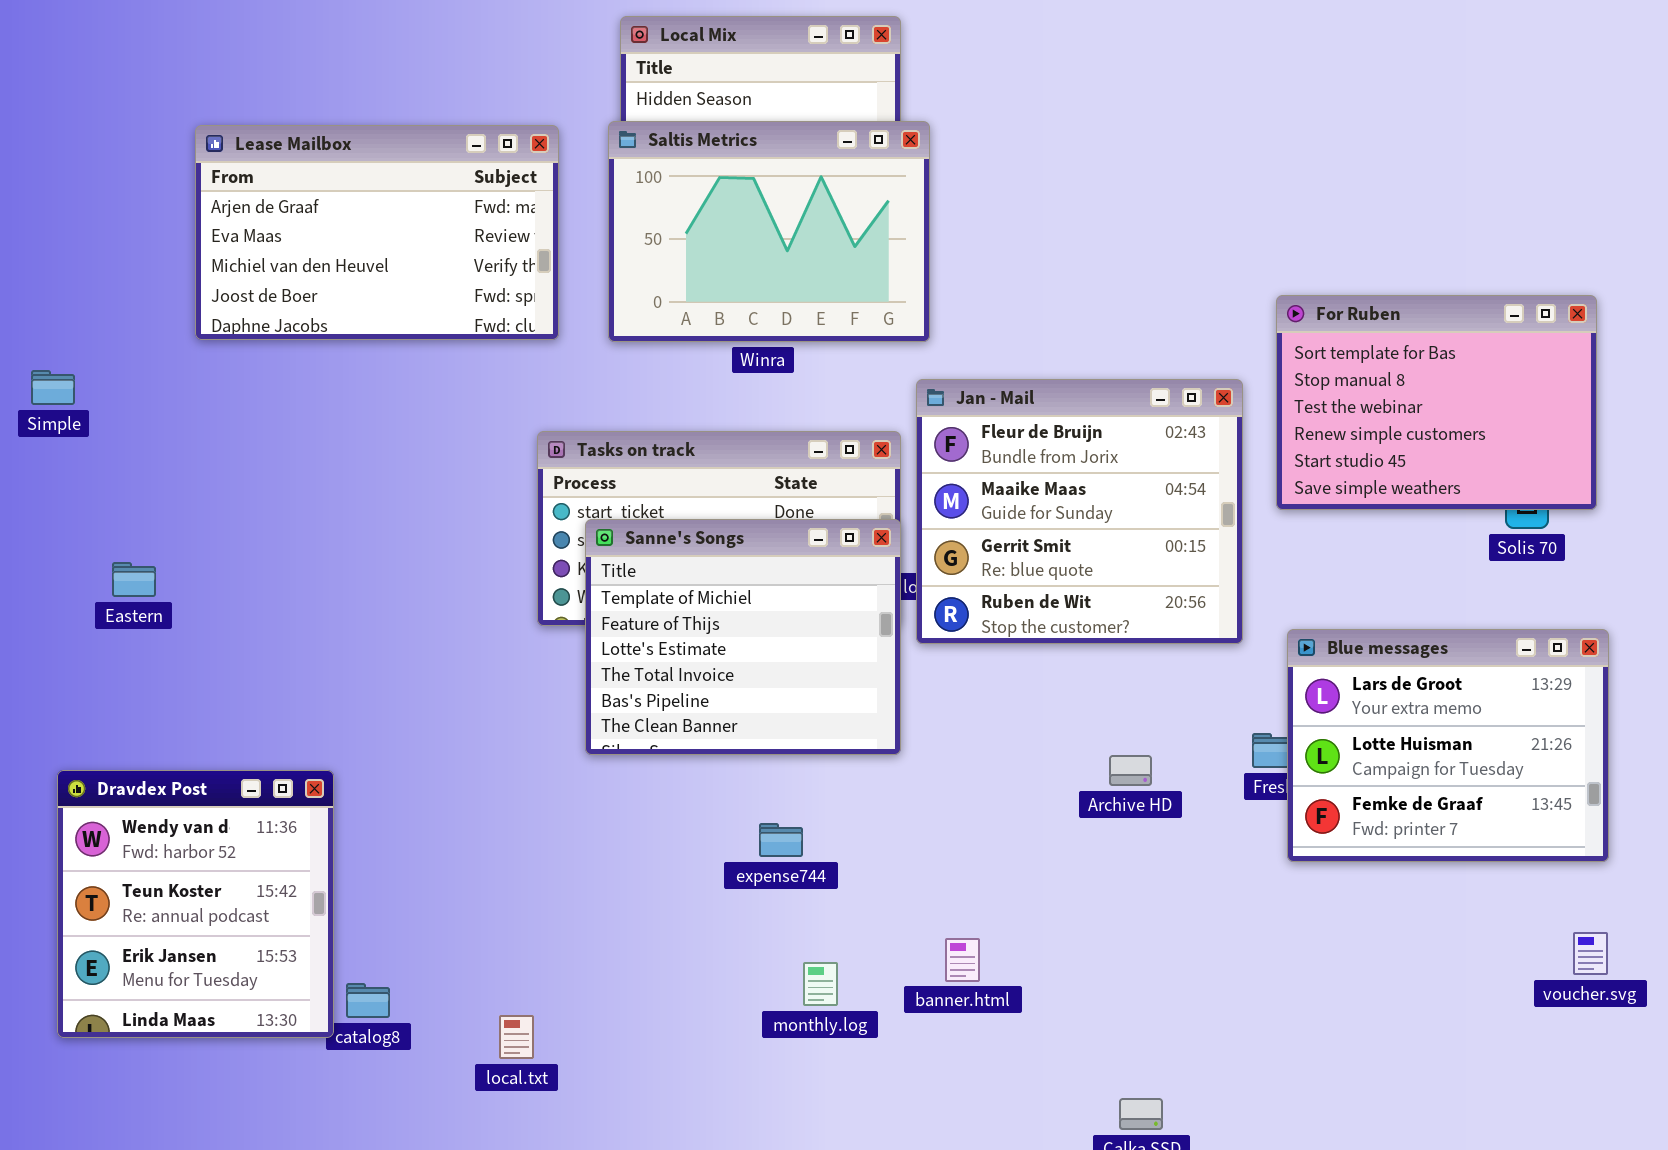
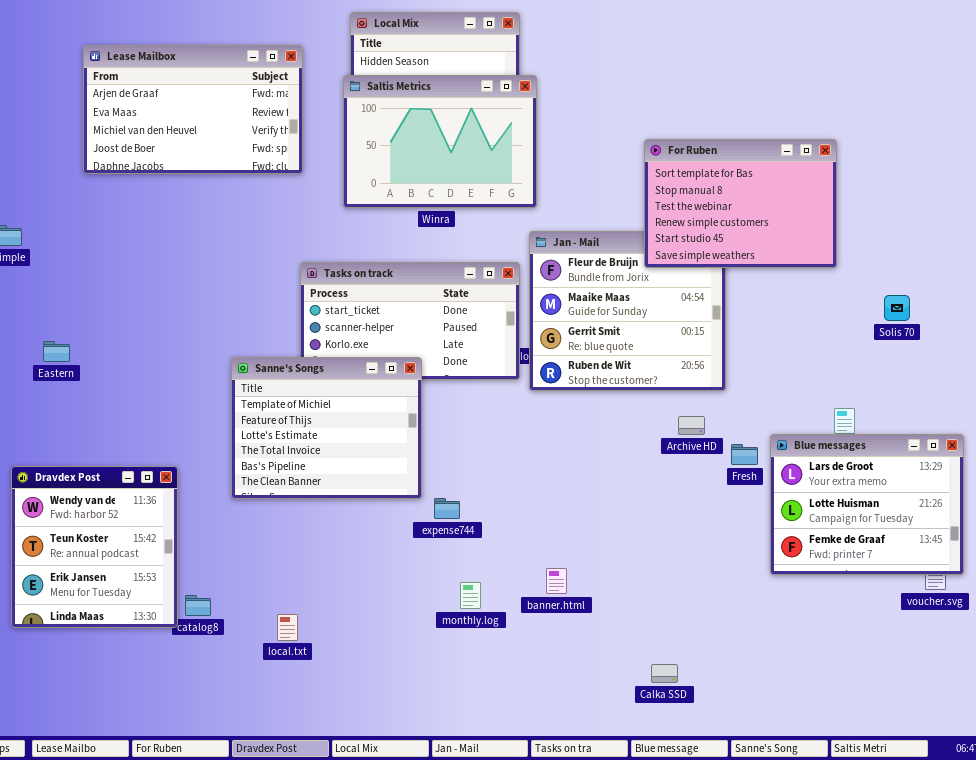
Lease Mailbox: [195,125,559,340] -> [83,45,303,174], moved
For Ruben: [1276,295,1597,510] -> [644,139,837,268], moved
Sanne's Songs: [585,519,901,755] -> [231,357,422,499], moved
Blue messages: [1287,629,1609,862] -> [770,434,964,575], moved
Archive HD: [1109,755,1152,786] -> [678,416,705,435], moved

